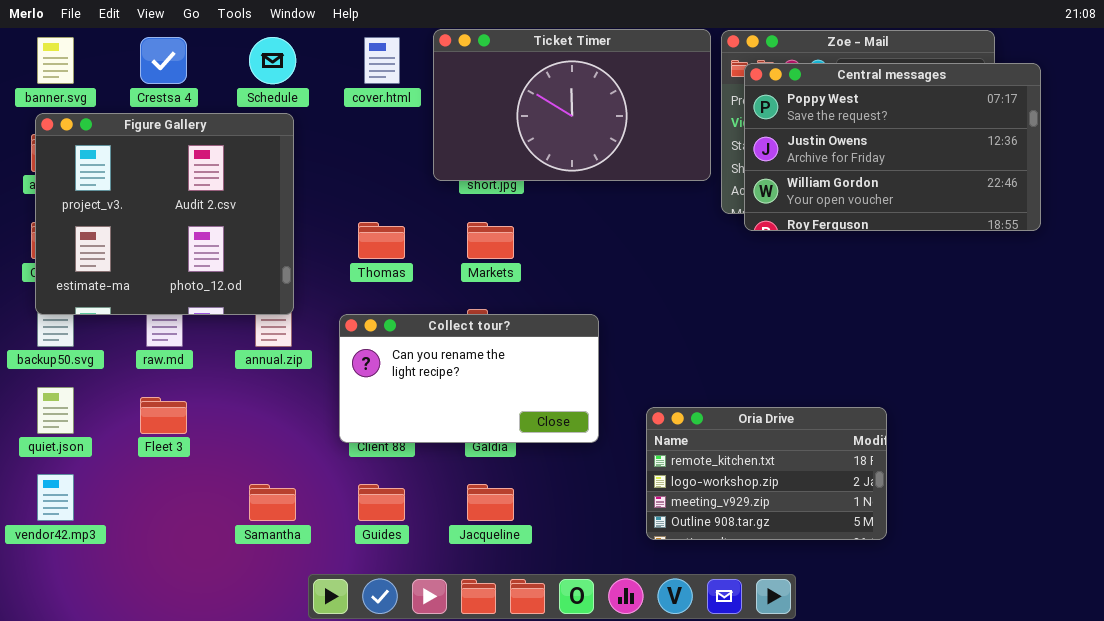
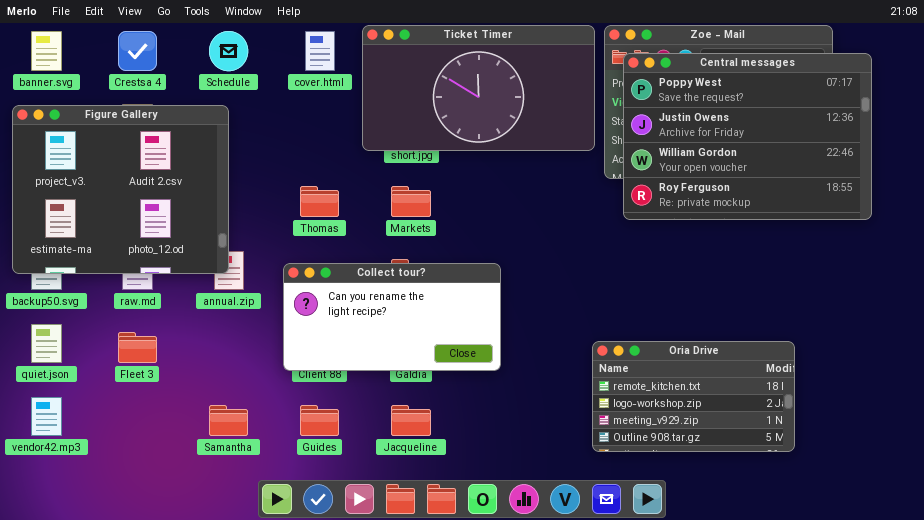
Central messages: [744,63,1041,231] -> [623,53,872,220], resized
Figure Gallery: [35,113,294,315] -> [12,105,229,274], moved
Oria Drive: [646,407,887,540] -> [592,341,795,452], moved

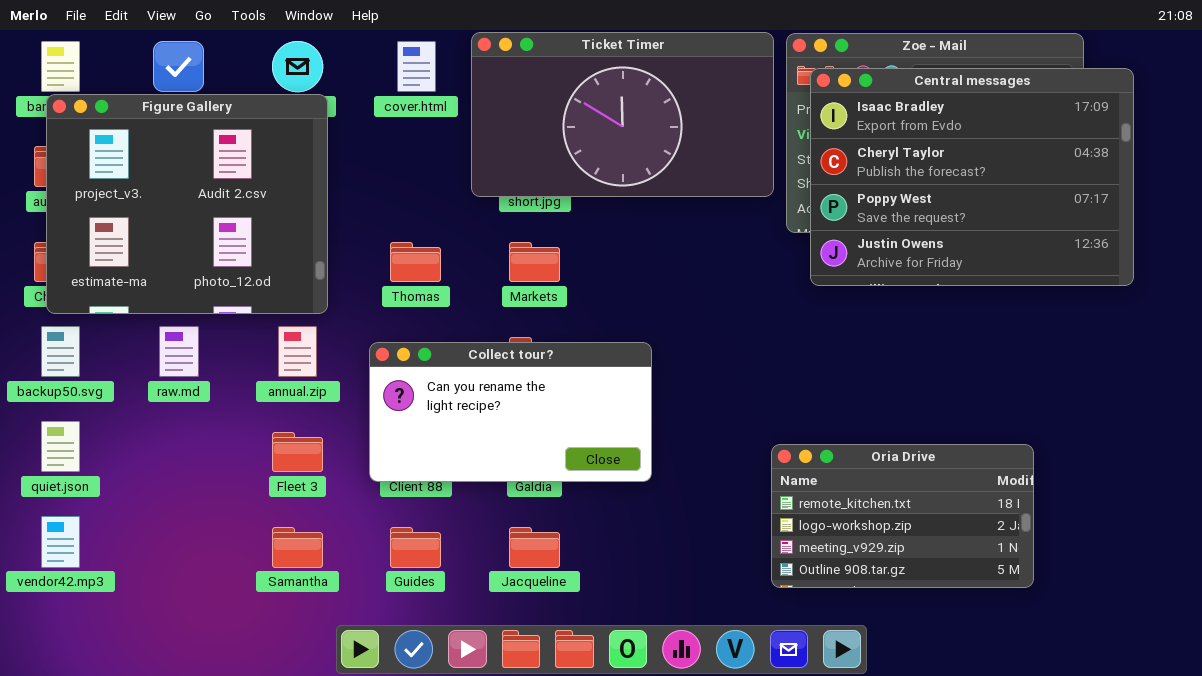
Central messages: [623,53,872,220] -> [810,68,1134,286], scrolled up 2 rows
Figure Gallery: [12,105,229,274] -> [46,94,328,314], moved
Fleet 3: [118,332,157,363] -> [272,432,323,472], moved

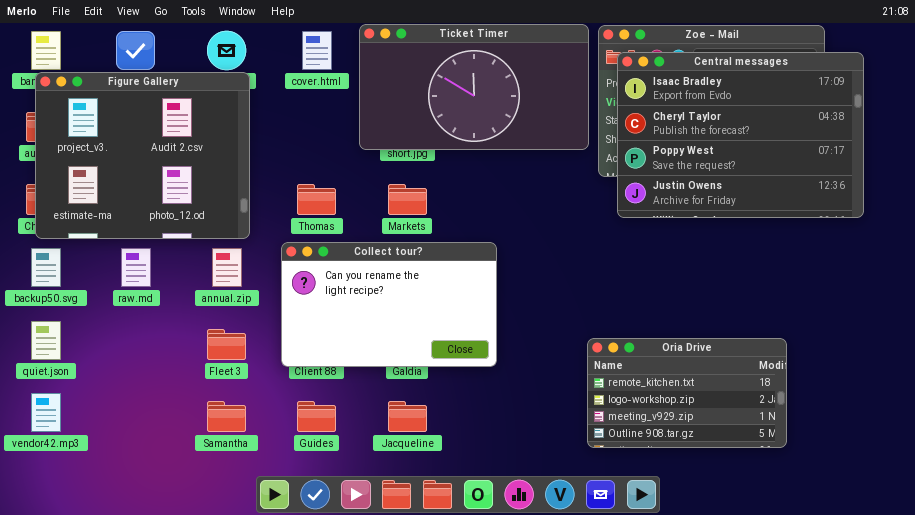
Collect tour?: [369,342,652,482] -> [281,242,497,367], resized

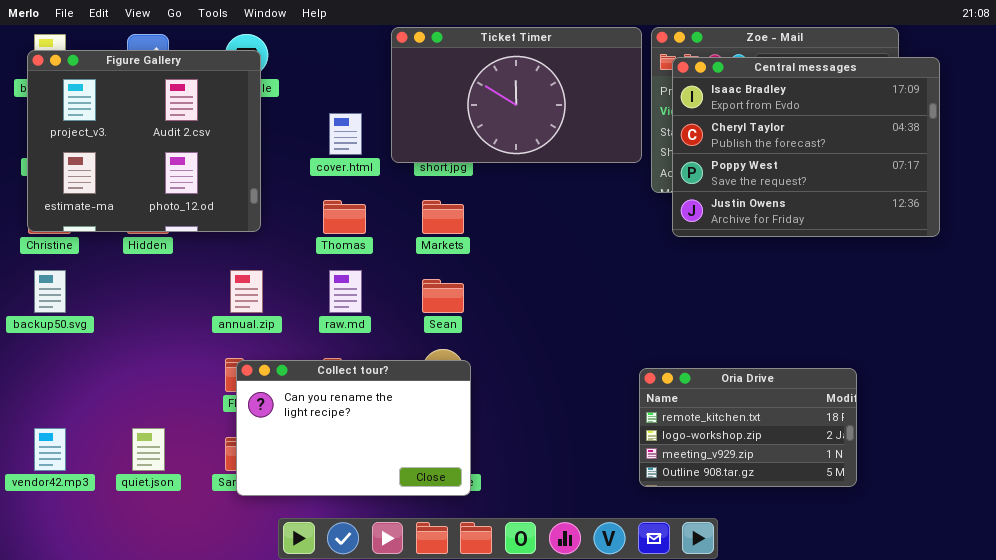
cover.html: [302,31,332,70] -> [329,113,362,155], moved
Figure Gallery: [35,72,250,239] -> [27,50,261,232], moved
Collect tour?: [281,242,497,367] -> [236,360,471,496], moved
raw.md: [121,248,151,287] -> [329,270,362,313], moved
quiet.json: [31,321,61,360] -> [132,428,165,471], moved

